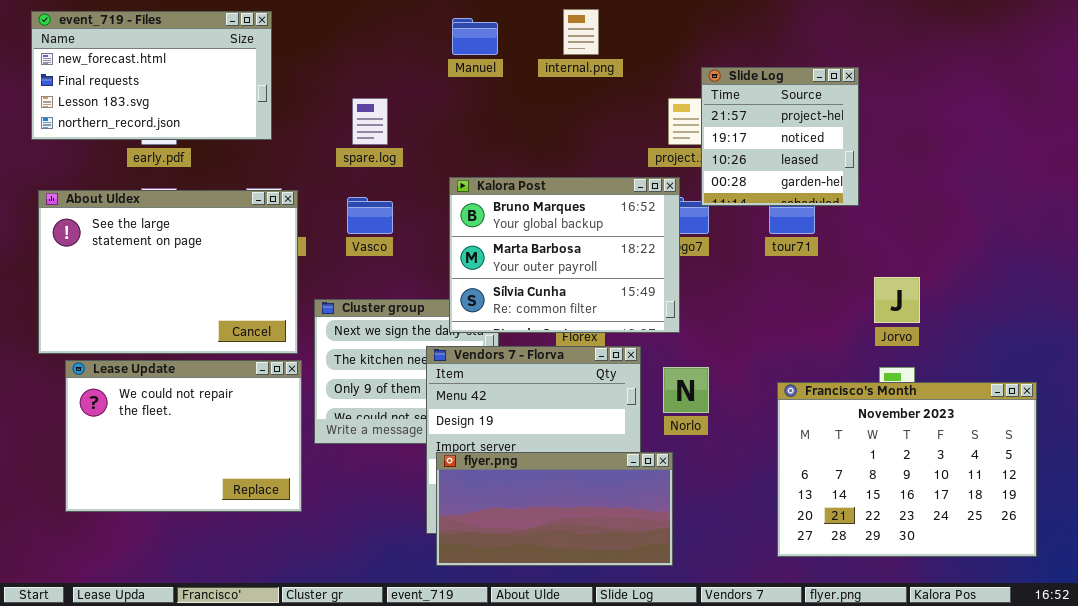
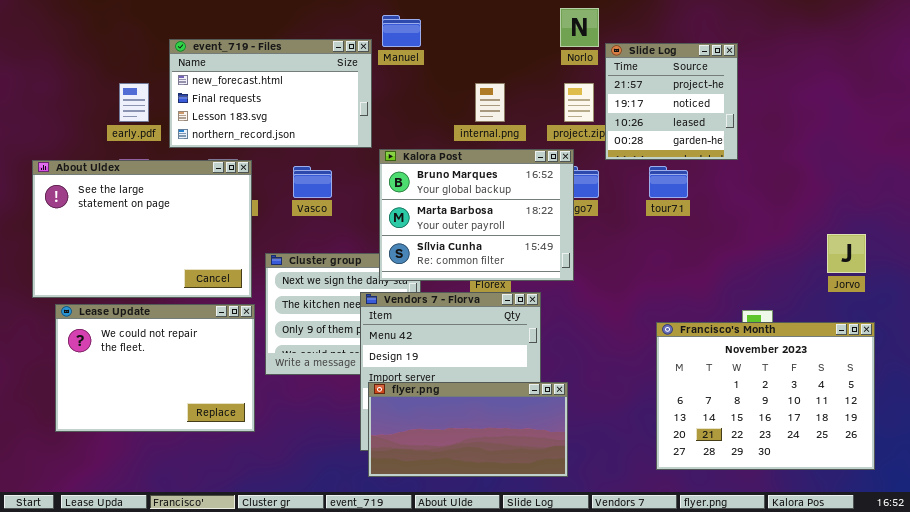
internal.png: [563,9,599,55] -> [475,83,505,122], moved
event_719 - Files: [31,11,272,140] -> [169,39,372,148], moved
Slide Log: [701,67,859,206] -> [605,43,738,160], moved
Jorvo: [874,277,920,323] -> [827,234,866,273], moved
Norlo: [663,367,709,413] -> [560,8,599,47], moved

